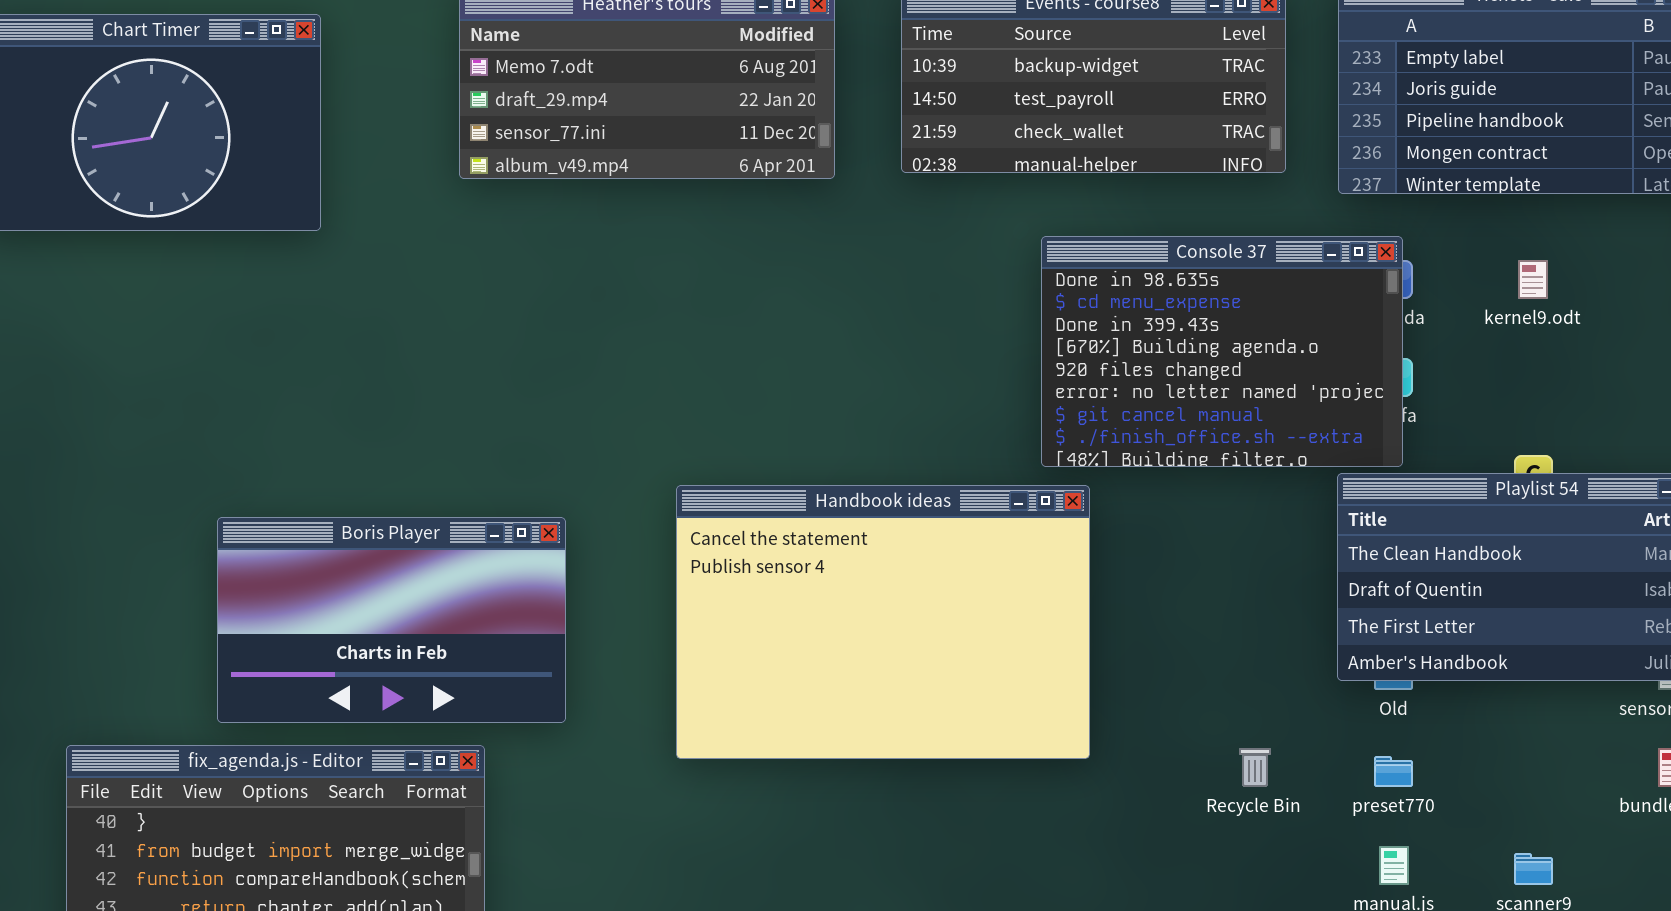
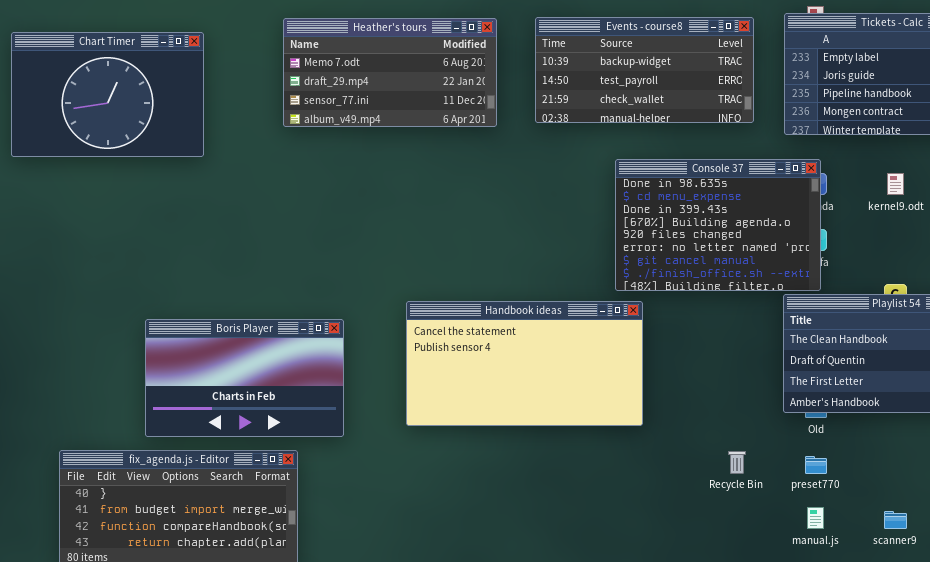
Handbook ideas: [676,485,1090,759] -> [406,301,643,426], resized

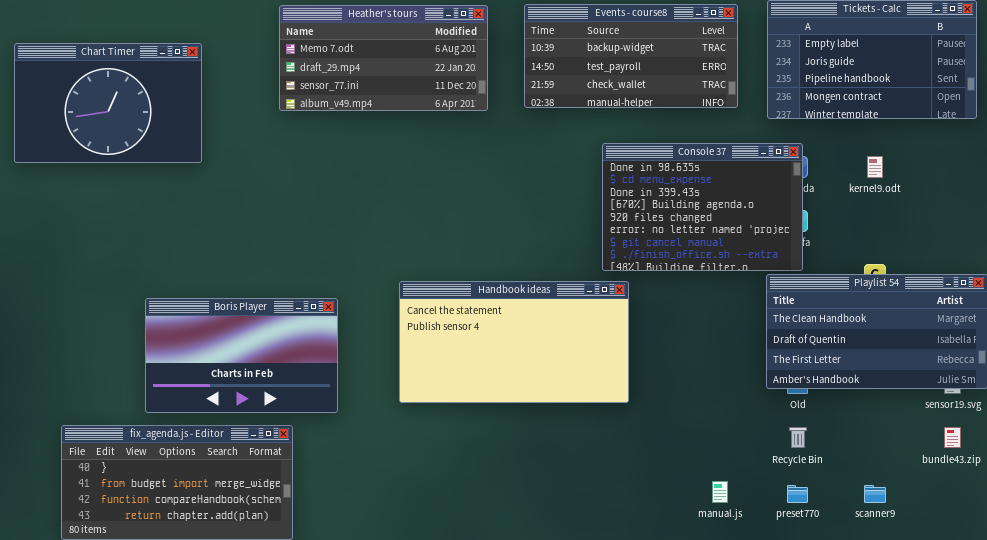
Chart Timer: [11,32,204,157] -> [14,43,202,163], moved
Recycle Bin: [728,451,746,474] -> [789,427,807,448], moved
preset770: [805,456,827,474] -> [787,485,808,503], moved
manual.js: [807,507,824,529] -> [712,481,728,503], moved

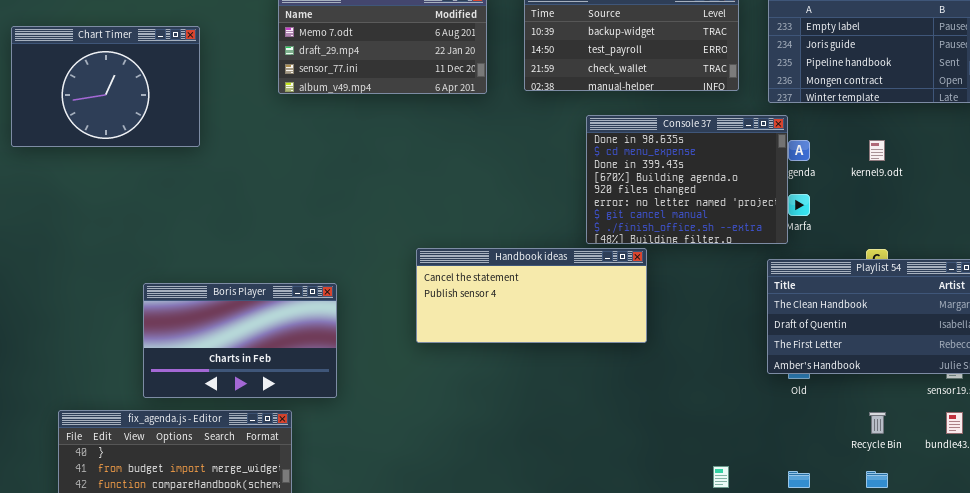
Console 37: [602,143,803,271] -> [586,115,788,244], moved
Handbook ideas: [399,281,629,403] -> [416,248,647,343], moved, resized
Recycle Bin: [789,427,807,448] -> [869,412,886,434], moved

